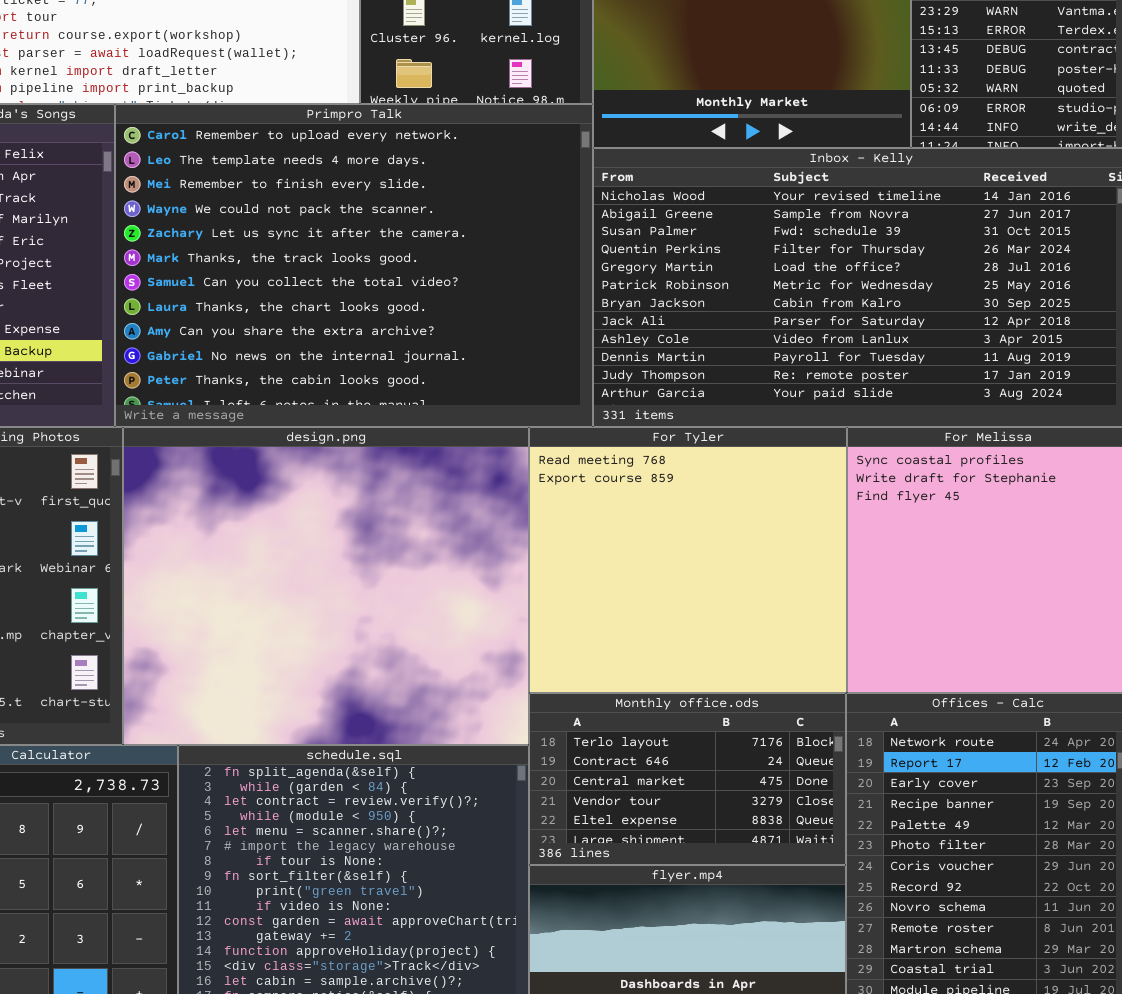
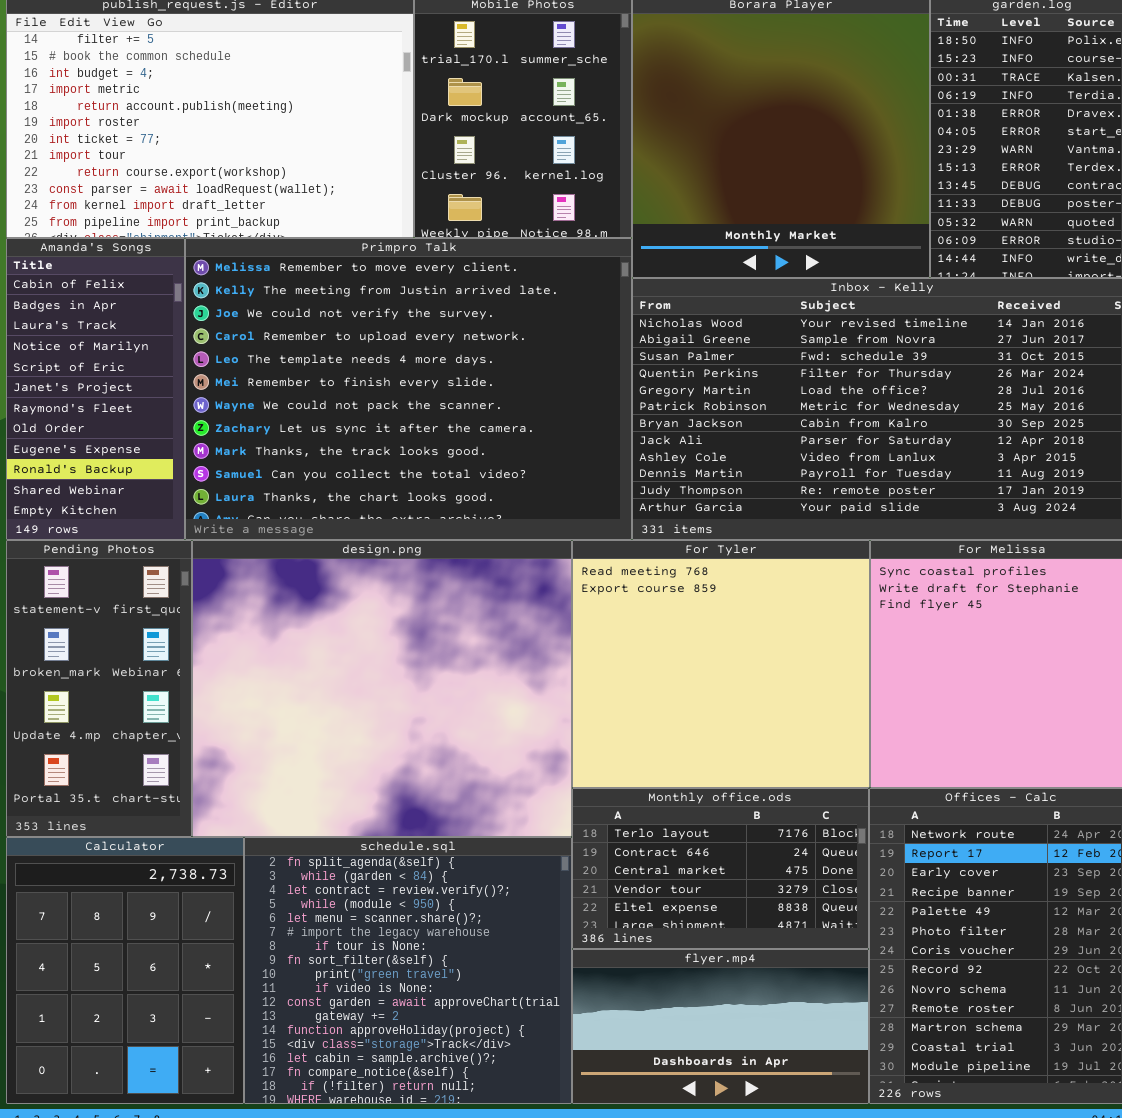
Primpro Talk: [115,104,593,427] -> [185,238,632,540], scrolled up 3 rows

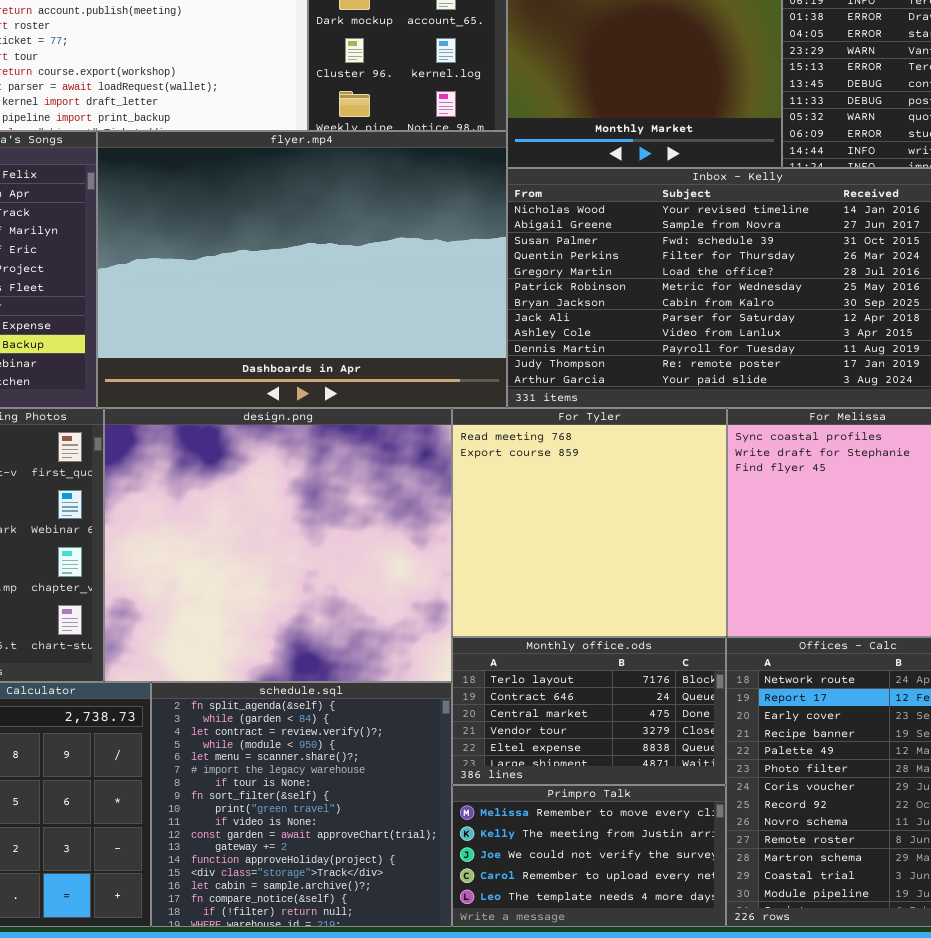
Primpro Talk: [185,238,632,540] -> [452,785,726,927], moved, resized
flyer.mp4: [572,949,869,1104] -> [97,131,507,408], moved, resized

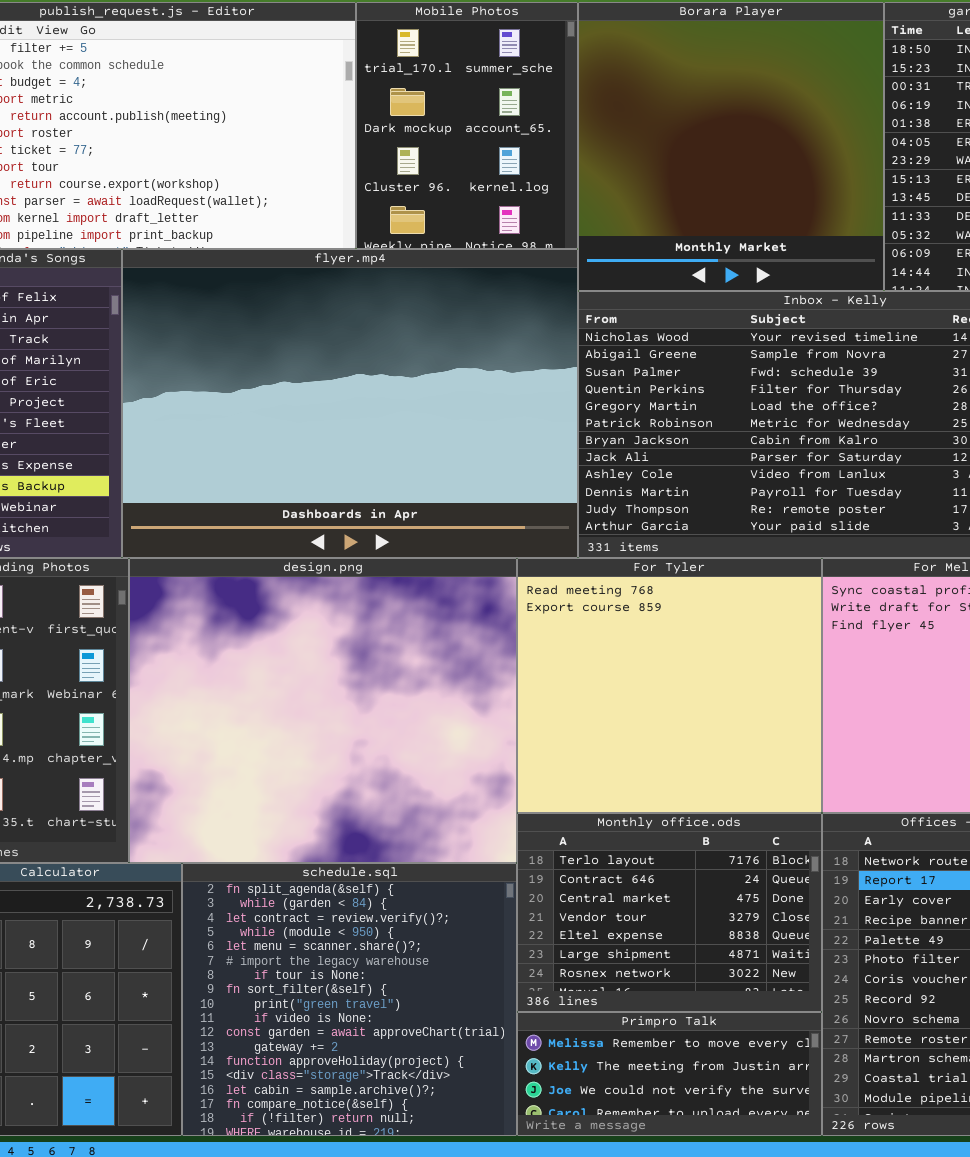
Monthly office.ods: [452,637,726,785] -> [517,813,822,1012], resized
Primpro Talk: [452,785,726,927] -> [517,1012,822,1136], resized

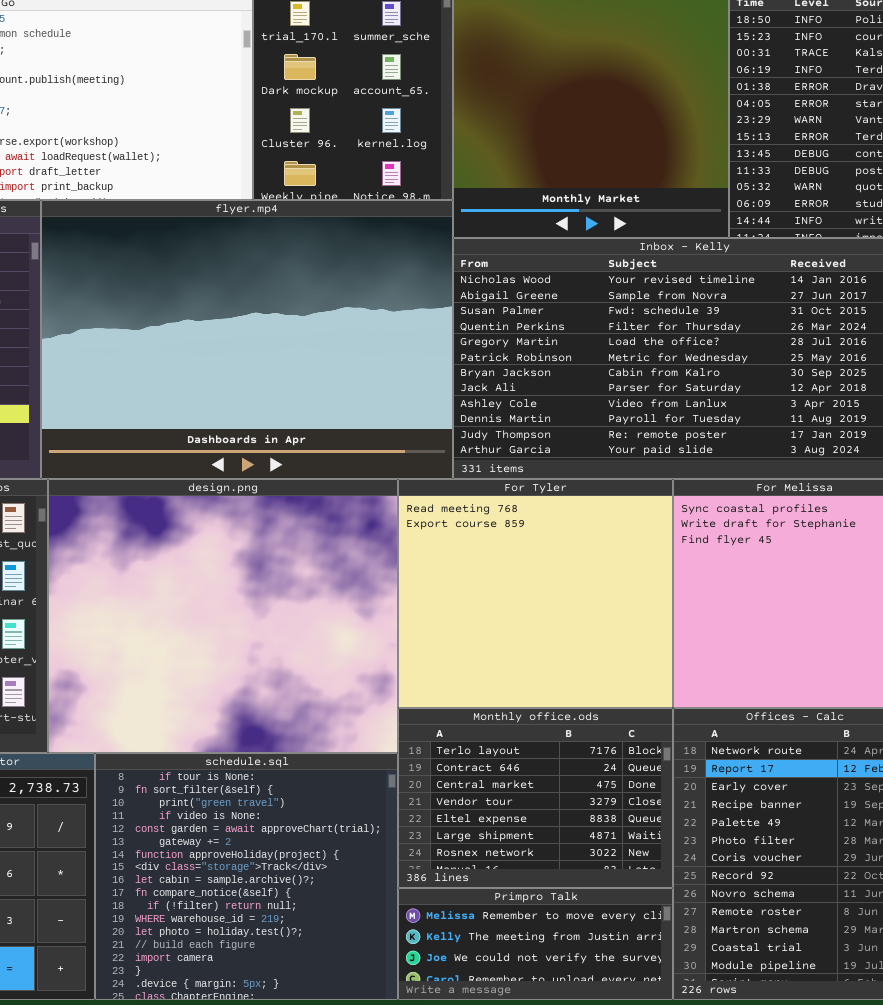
schedule.sql: [182,863,517,1136] -> [95,753,398,1000], scrolled down 6 rows

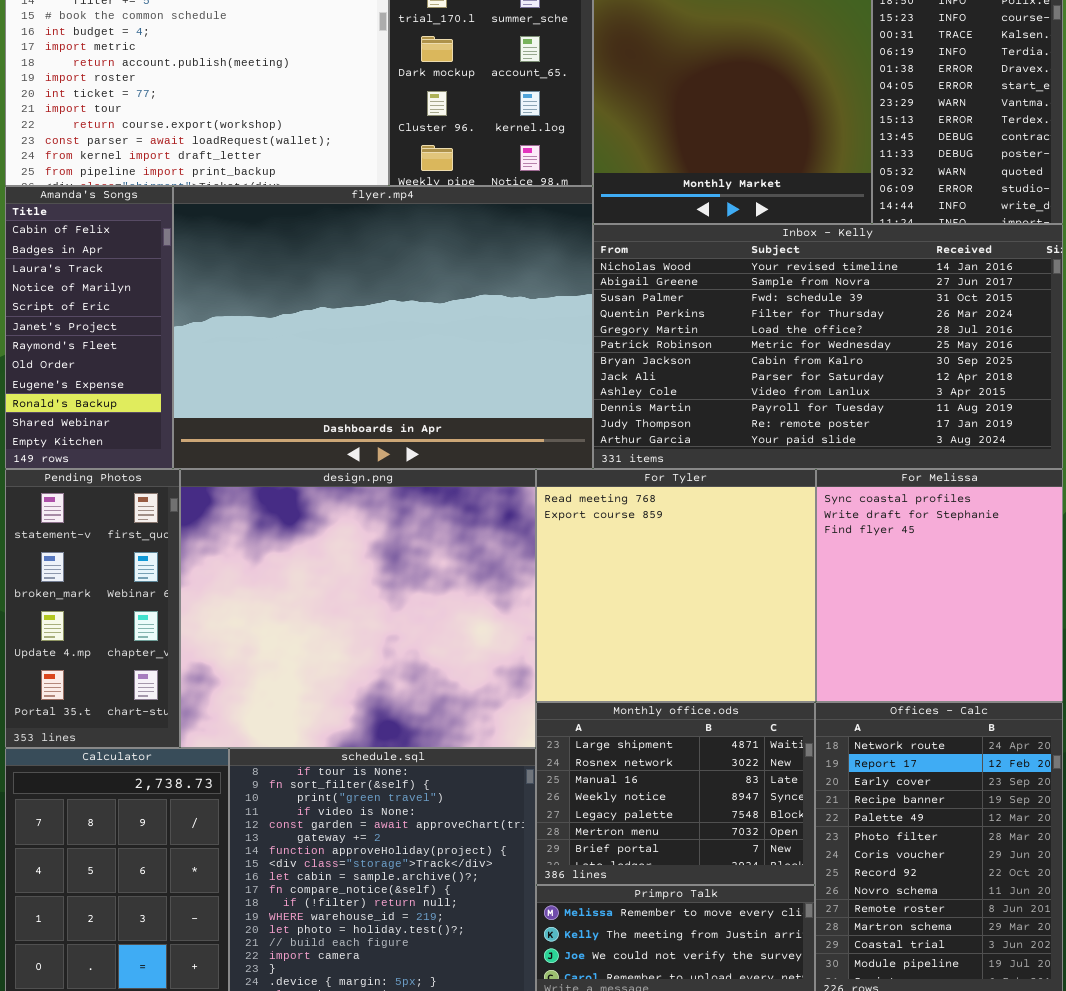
Monthly office.ods: [398,708,673,888] -> [536,702,815,885], scrolled down 5 rows

